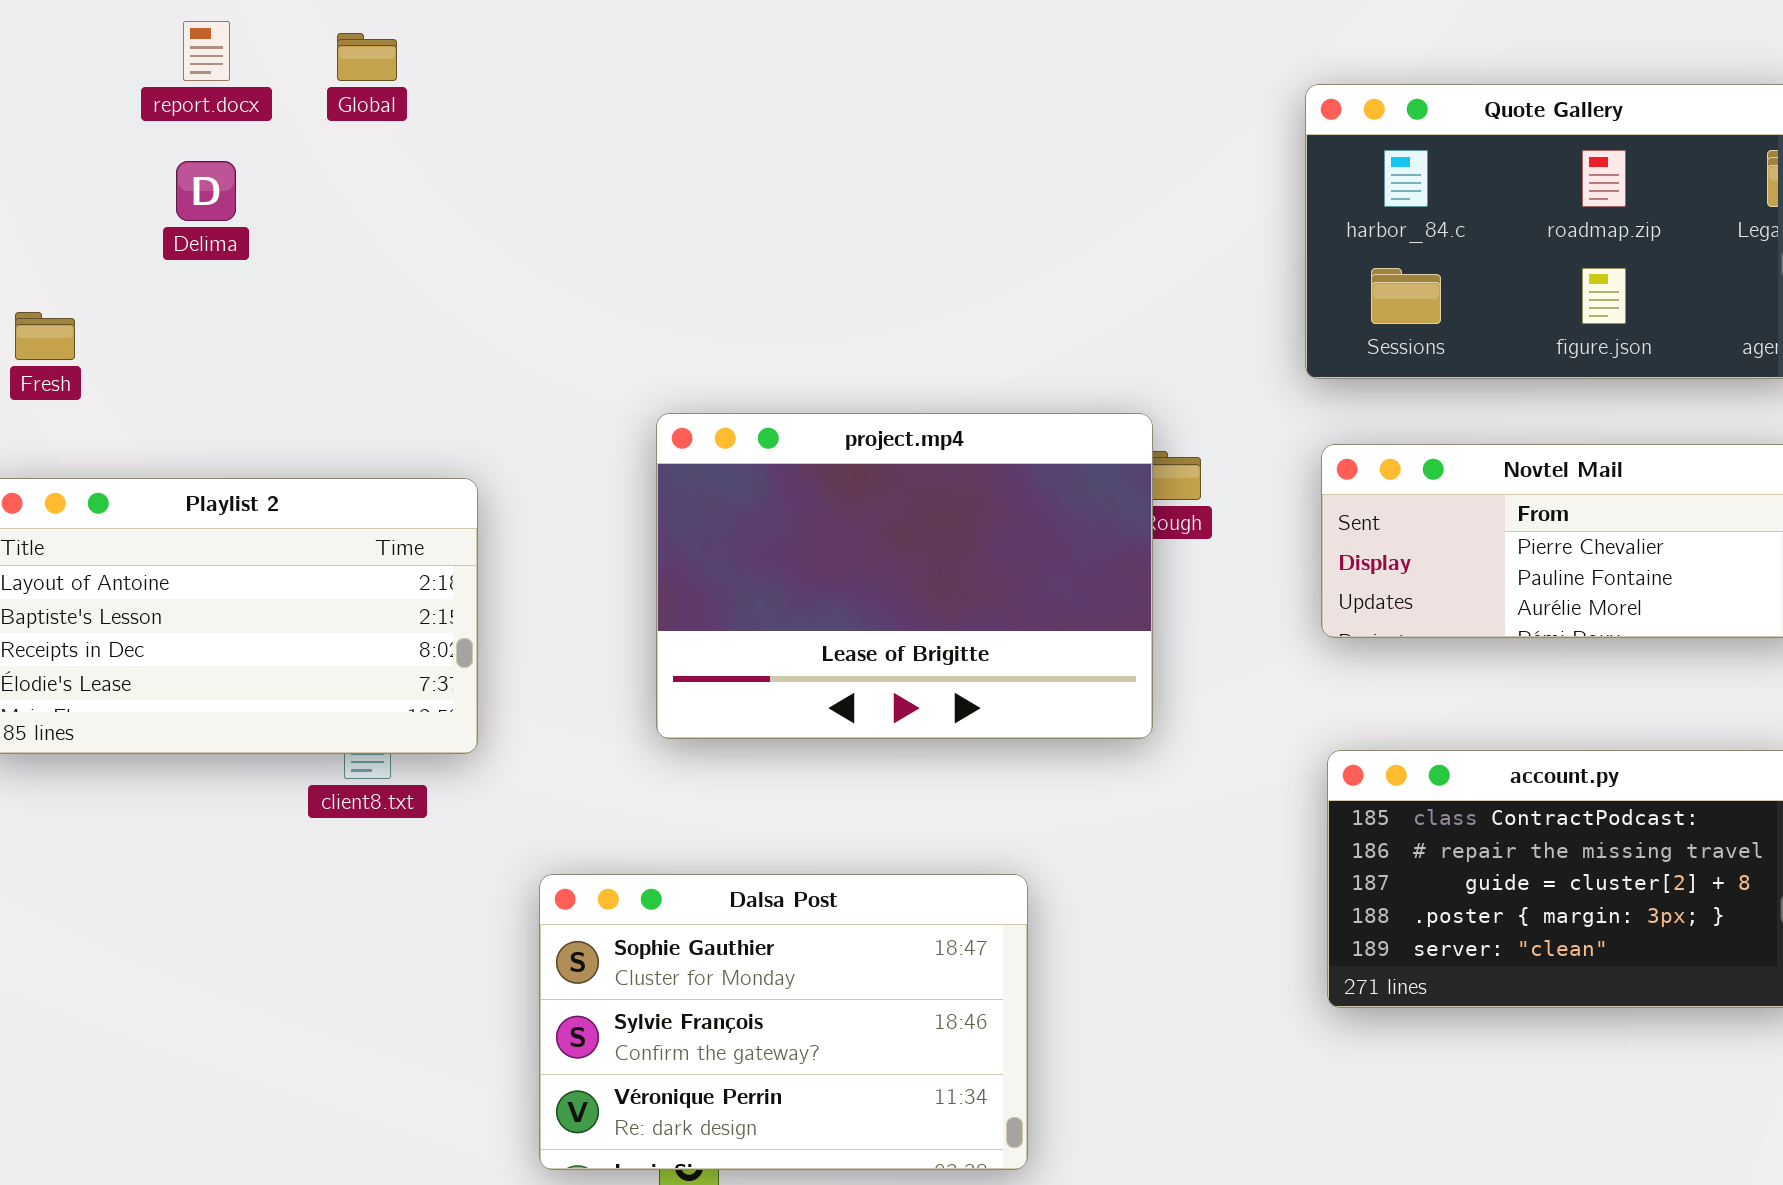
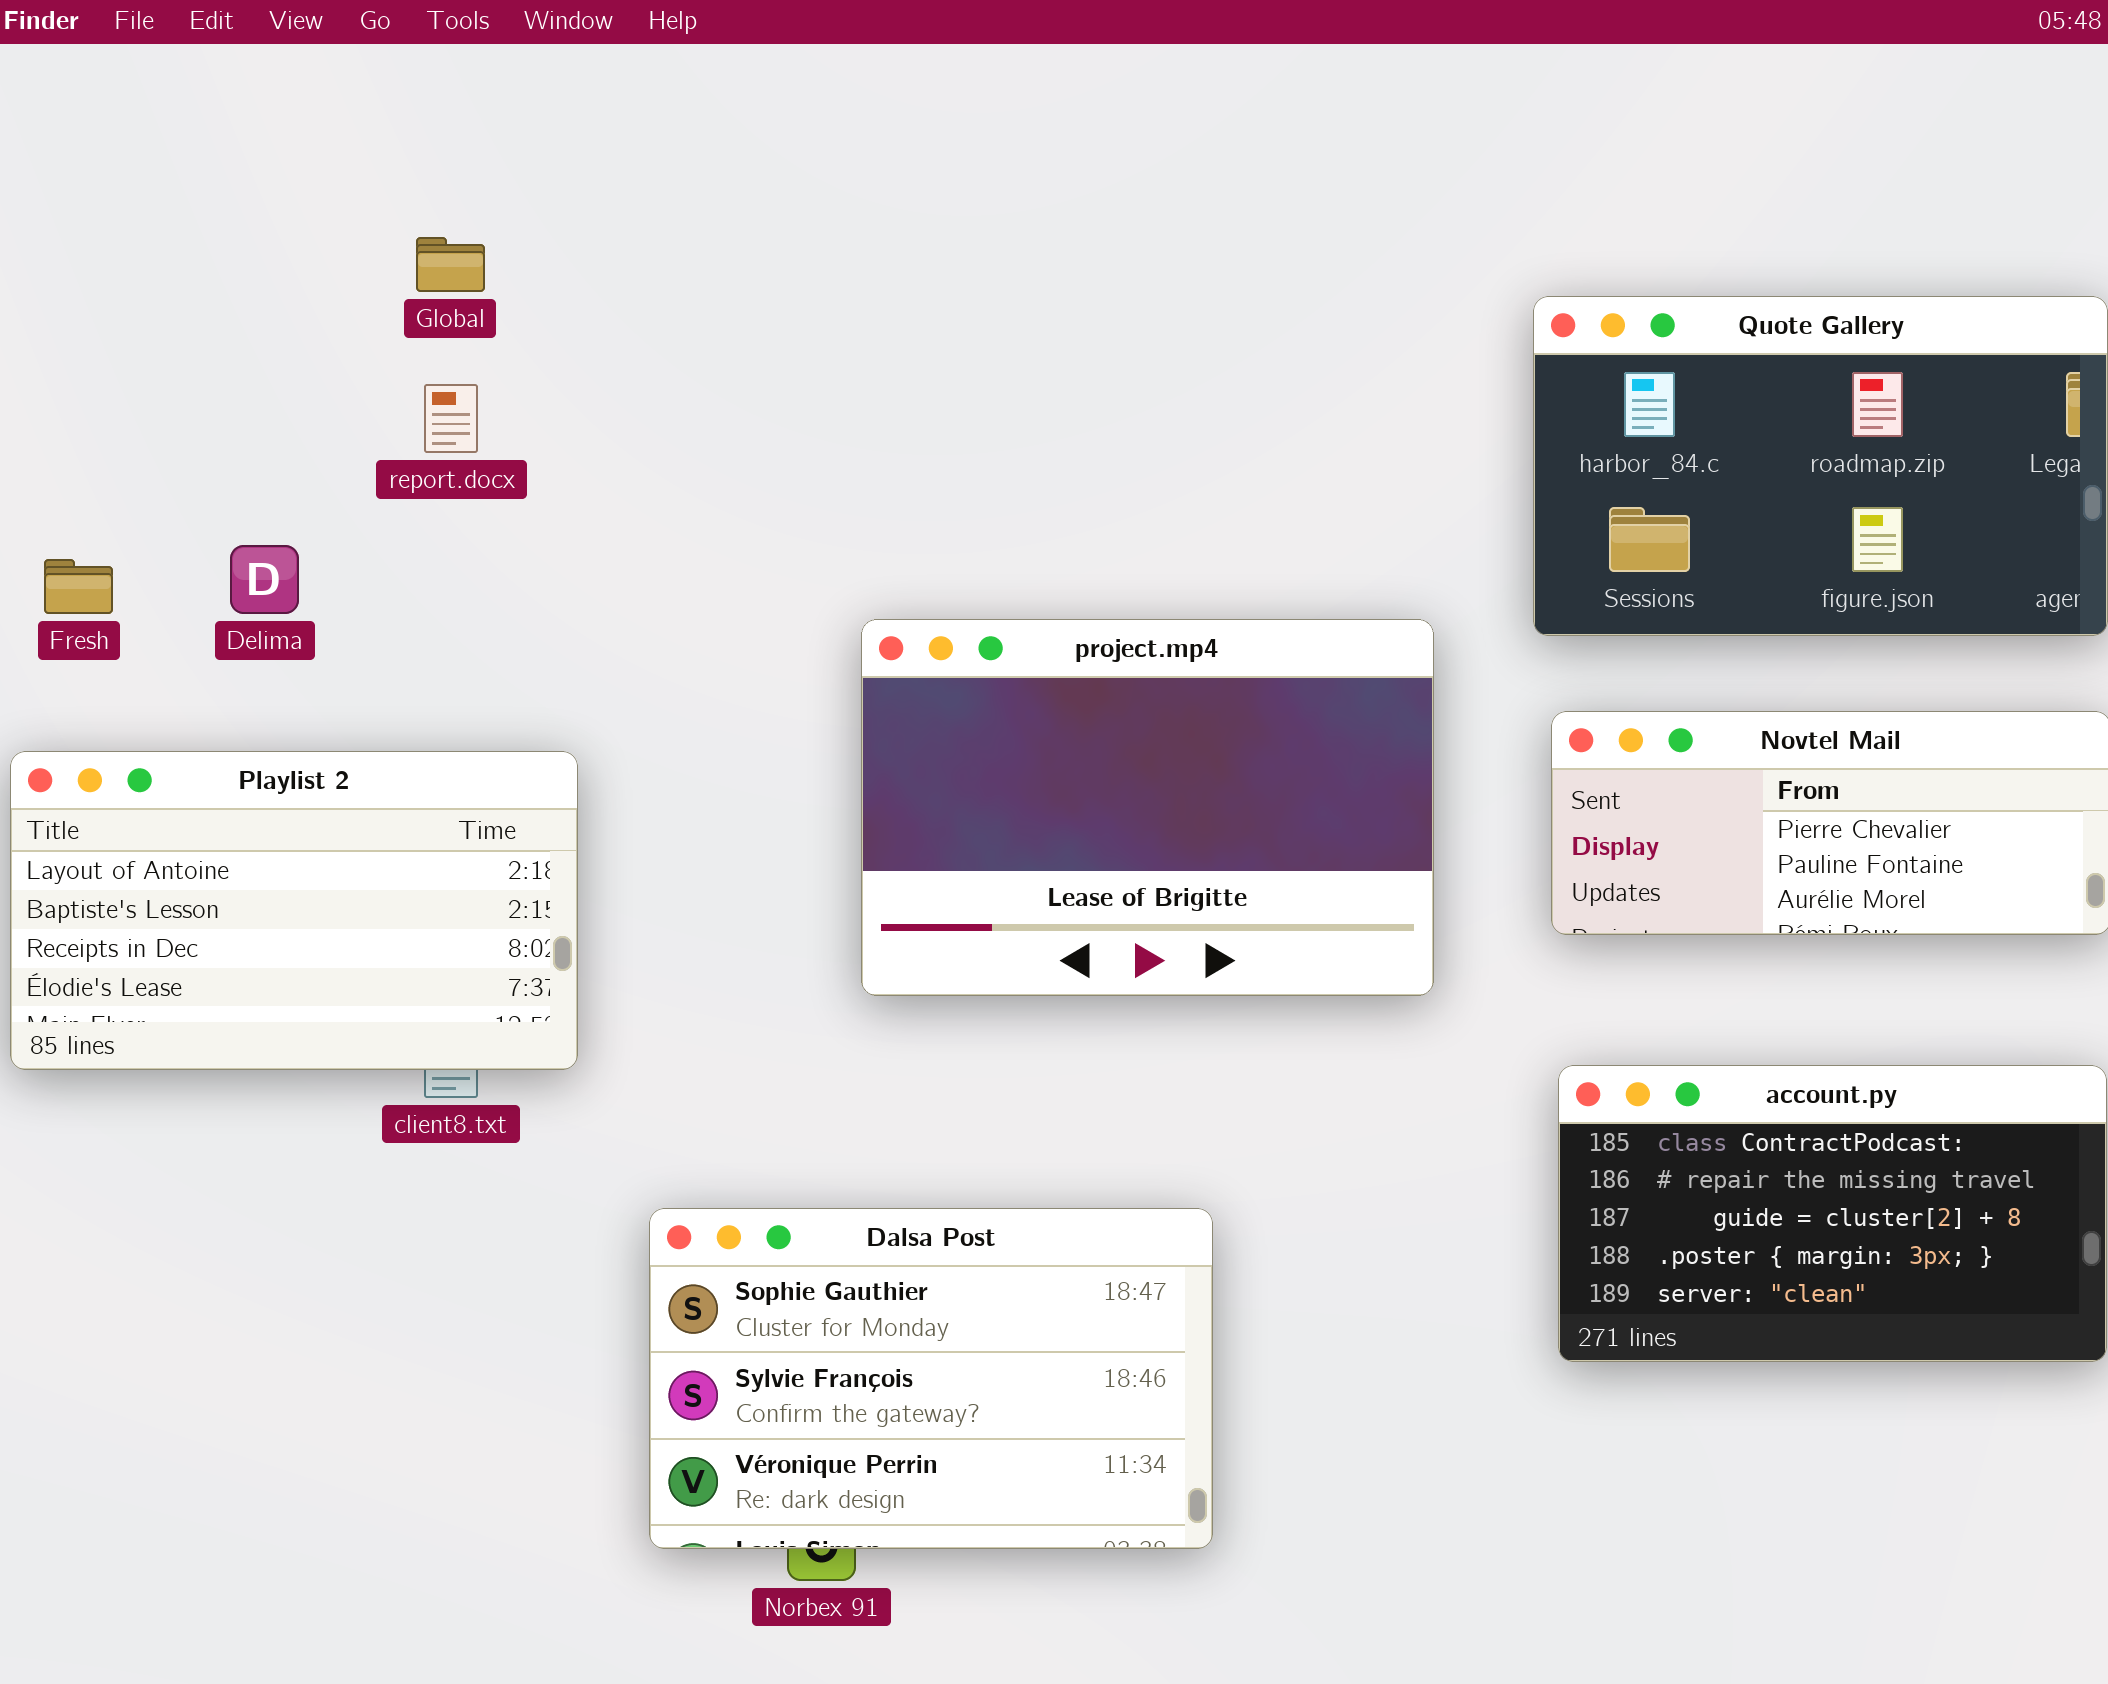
report.docx: [183,21,230,81] -> [424,384,478,453], moved
Delima: [176,161,236,221] -> [230,545,299,614], moved
project.mp4: [656,413,1153,739] -> [861,619,1434,996], moved

